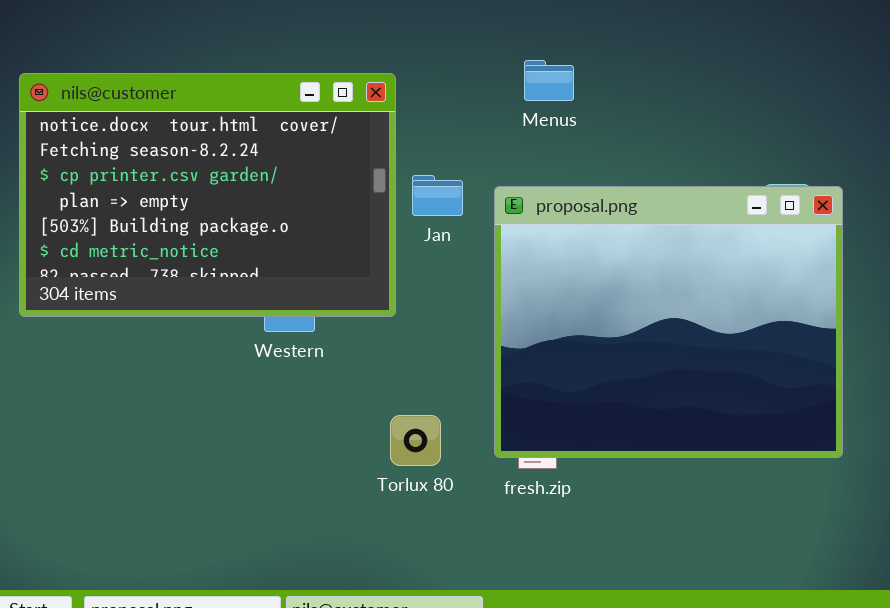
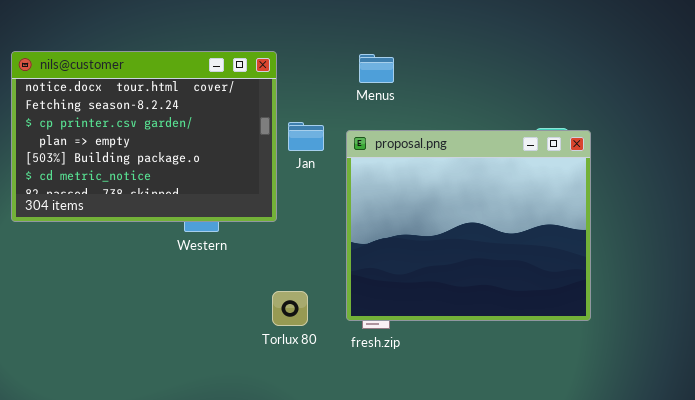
Menus: [524,60,574,101] -> [359,54,394,83], moved

